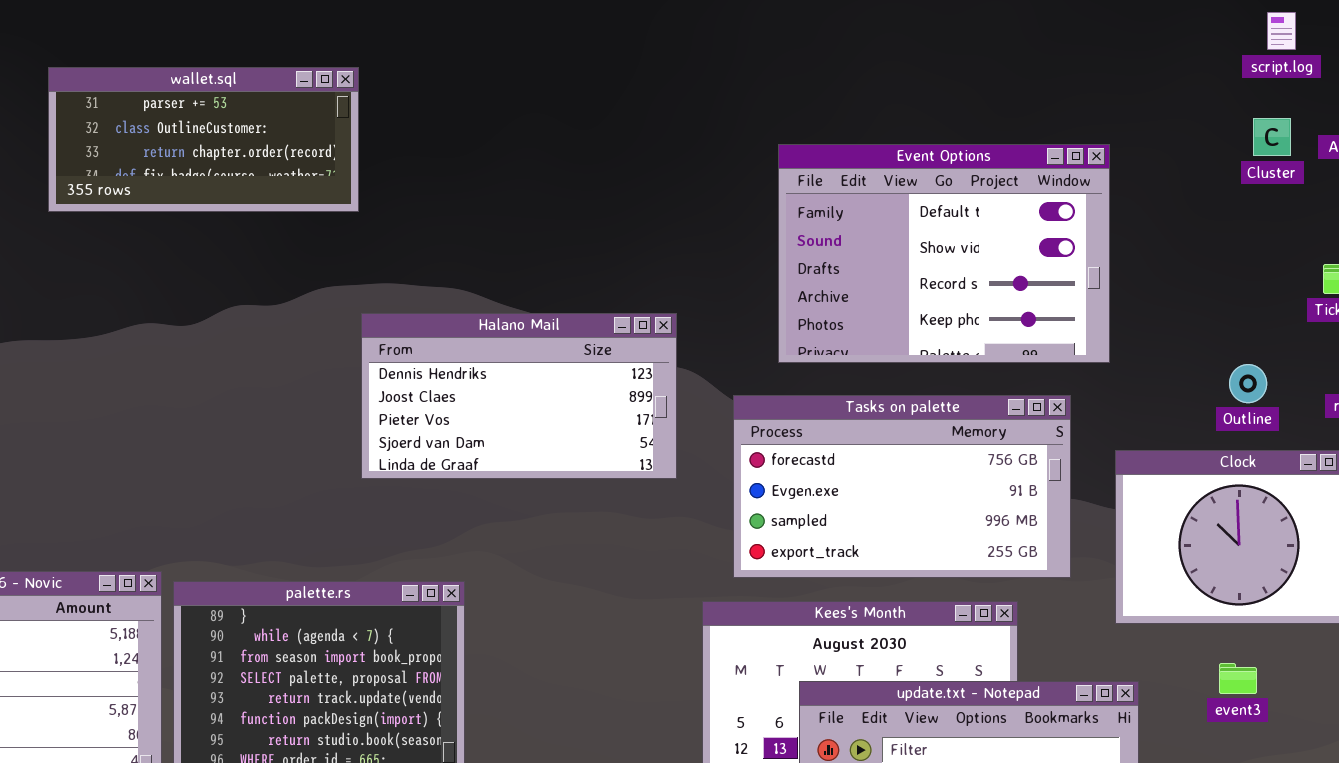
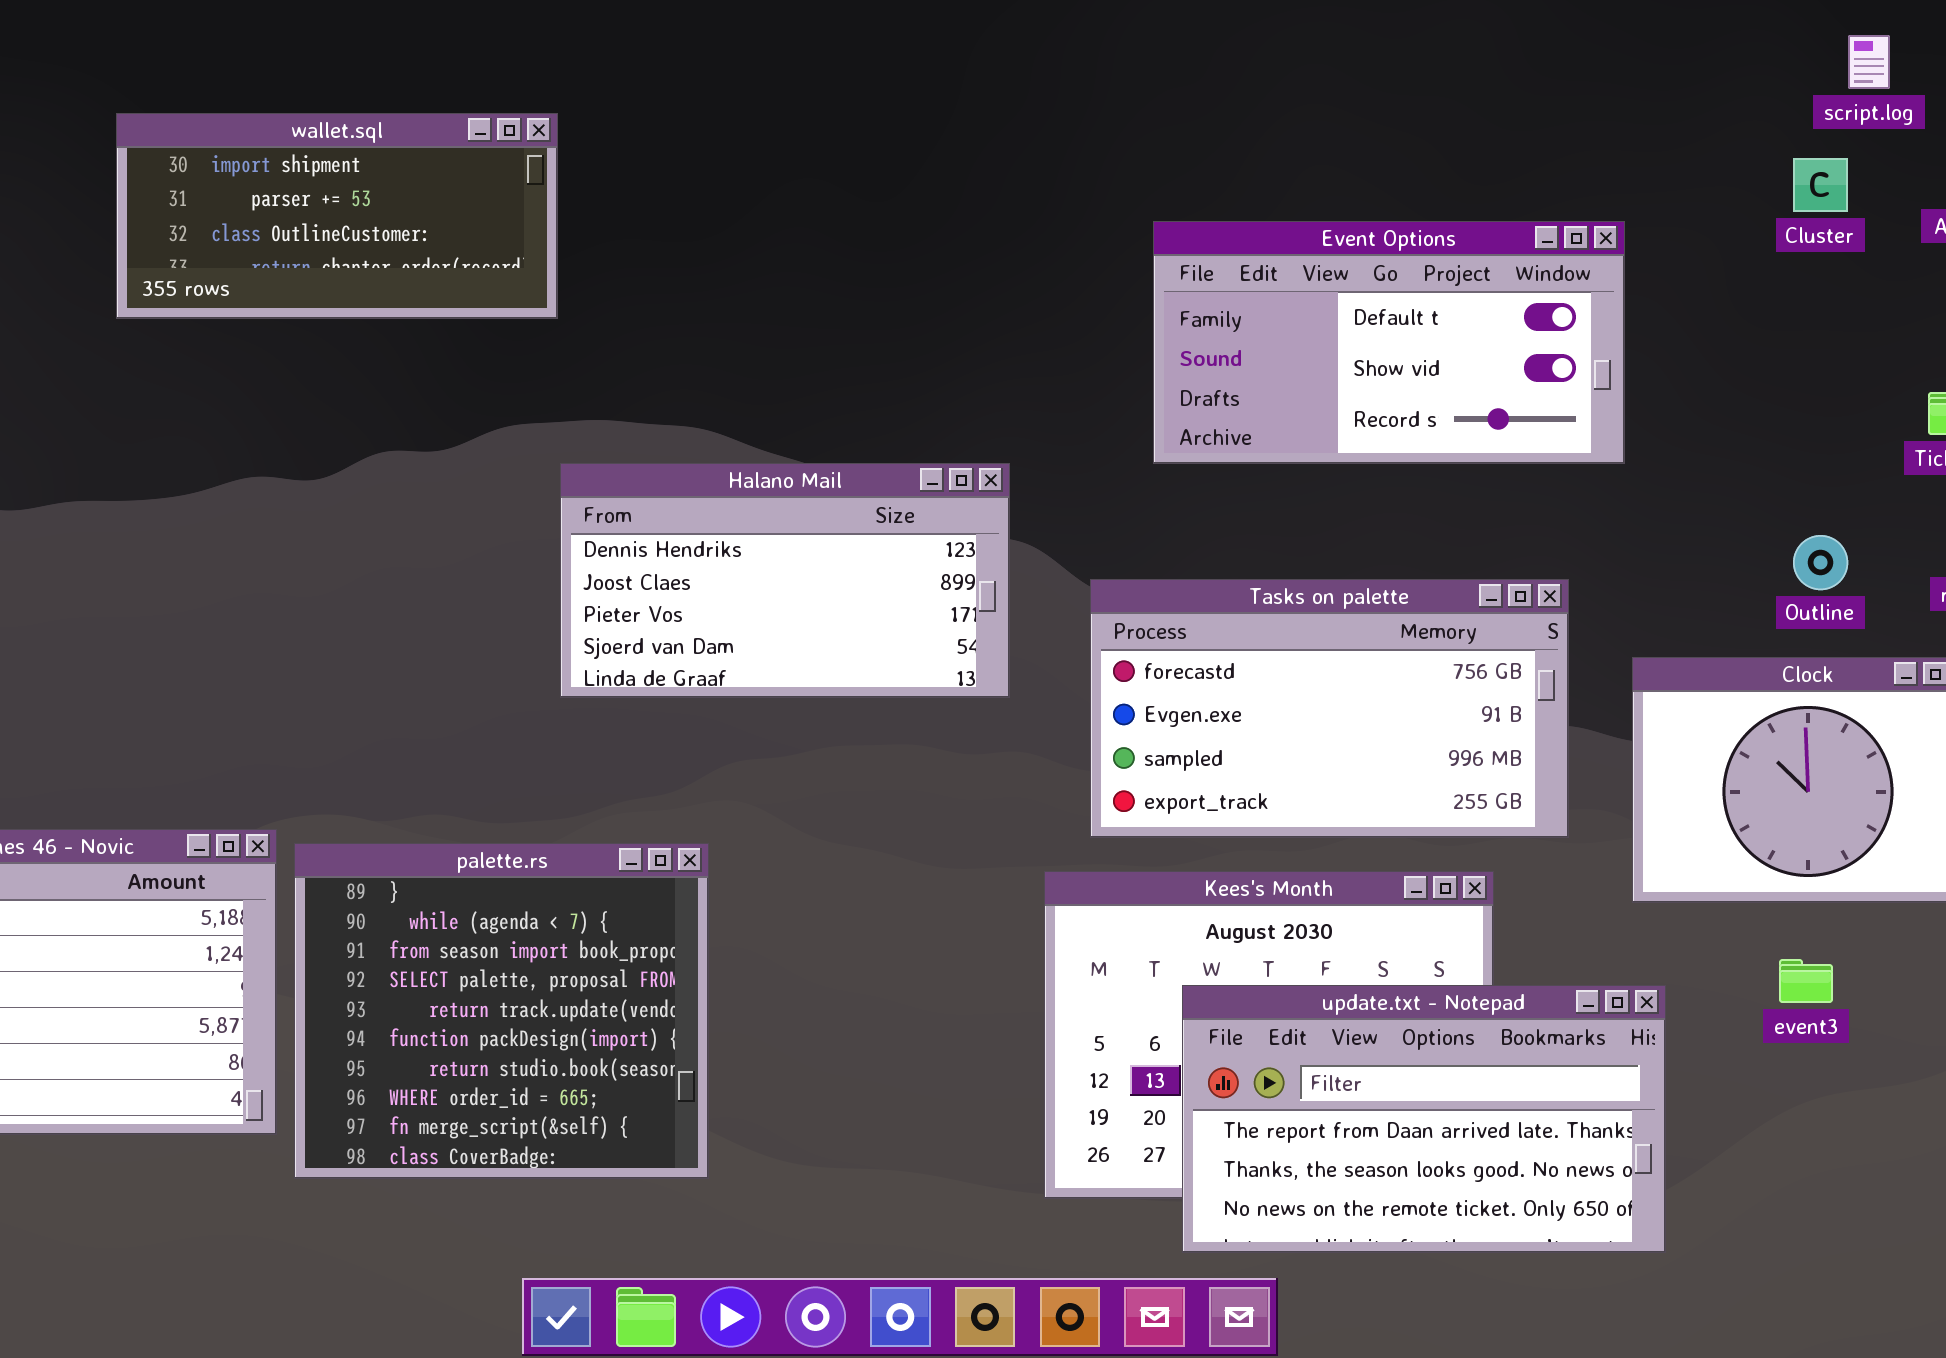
wallet.sql: [48,67,359,212] -> [116,113,558,319], scrolled up 1 row
Cluster: [1253,118,1291,156] -> [1793,158,1848,212], moved
Event Options: [778,144,1110,363] -> [1153,221,1625,464], resized

